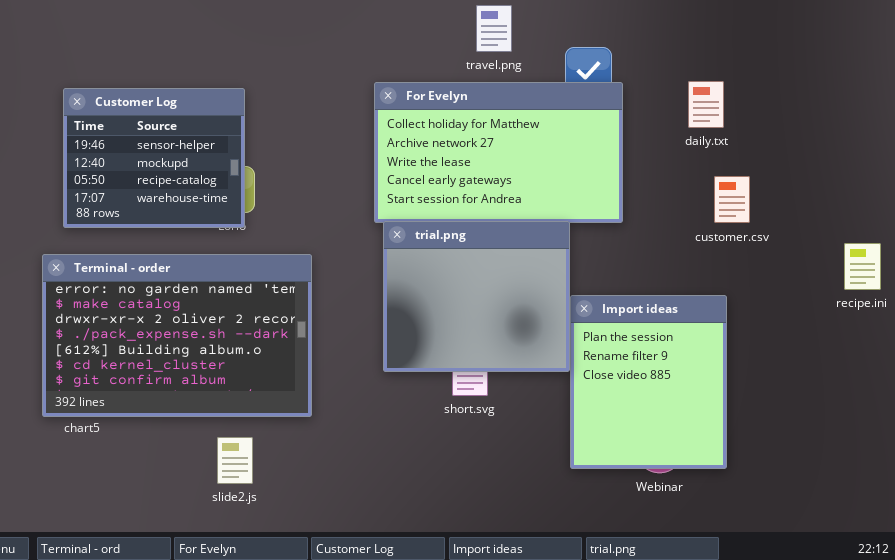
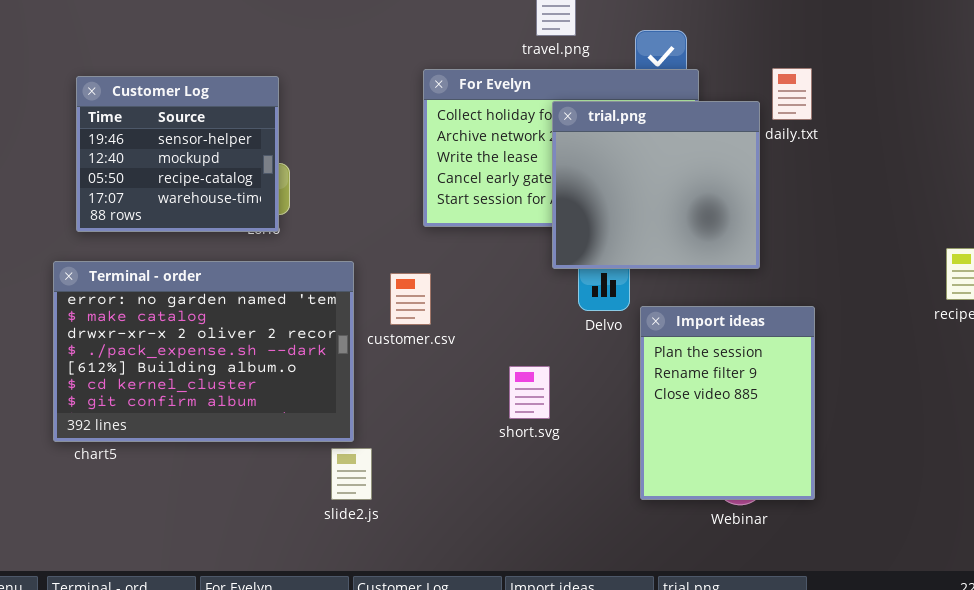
customer.csv: [714,176,750,223] -> [390,273,431,325], moved
trial.png: [383,221,570,372] -> [552,101,760,269], moved
slide2.js: [217,437,253,484] -> [331,448,372,500], moved

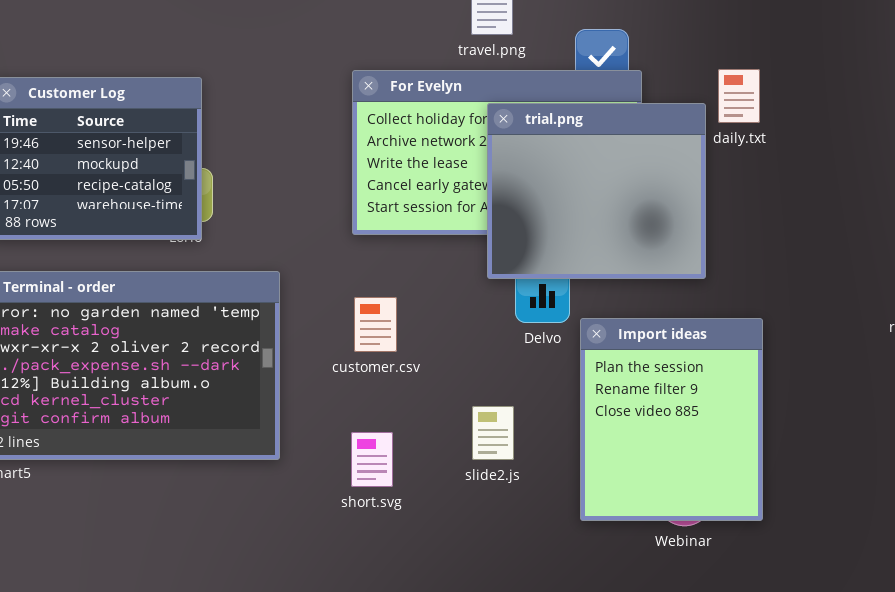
customer.csv: [390,273,431,325] -> [354,297,397,352], moved
short.svg: [509,366,550,419] -> [351,432,393,487], moved
slide2.js: [331,448,372,500] -> [472,406,514,460], moved

